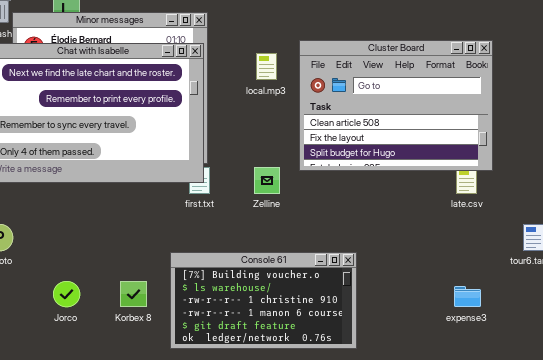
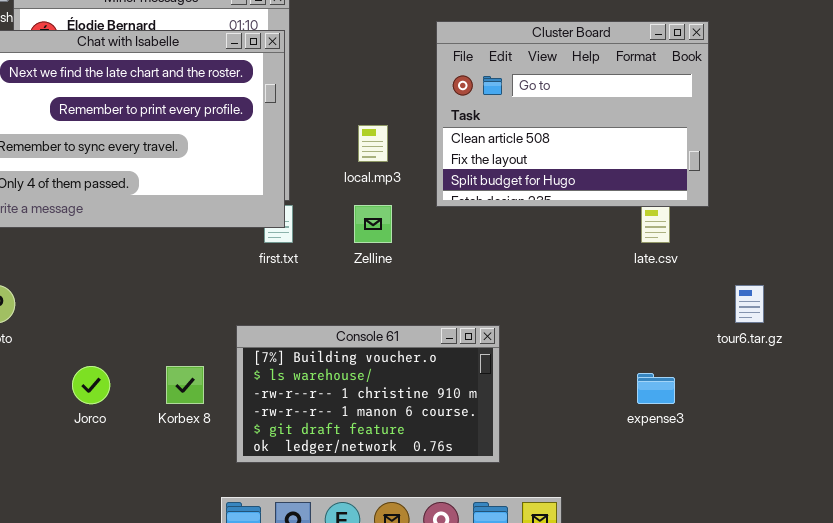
Cluster Board: [299,40,493,171] -> [436,21,709,207], moved
local.mp3: [256,53,277,80] -> [358,125,388,162], moved

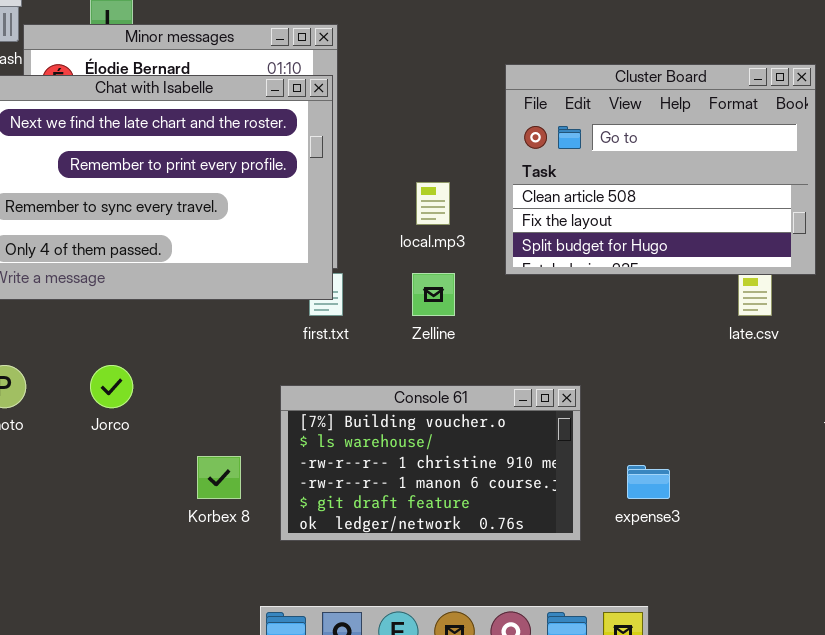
Console 61: [236,325,500,463] -> [280,385,581,541], moved
Jorco: [72,366,110,404] -> [90,365,133,408], moved
expense3: [637,373,675,404] -> [627,465,670,499], moved

